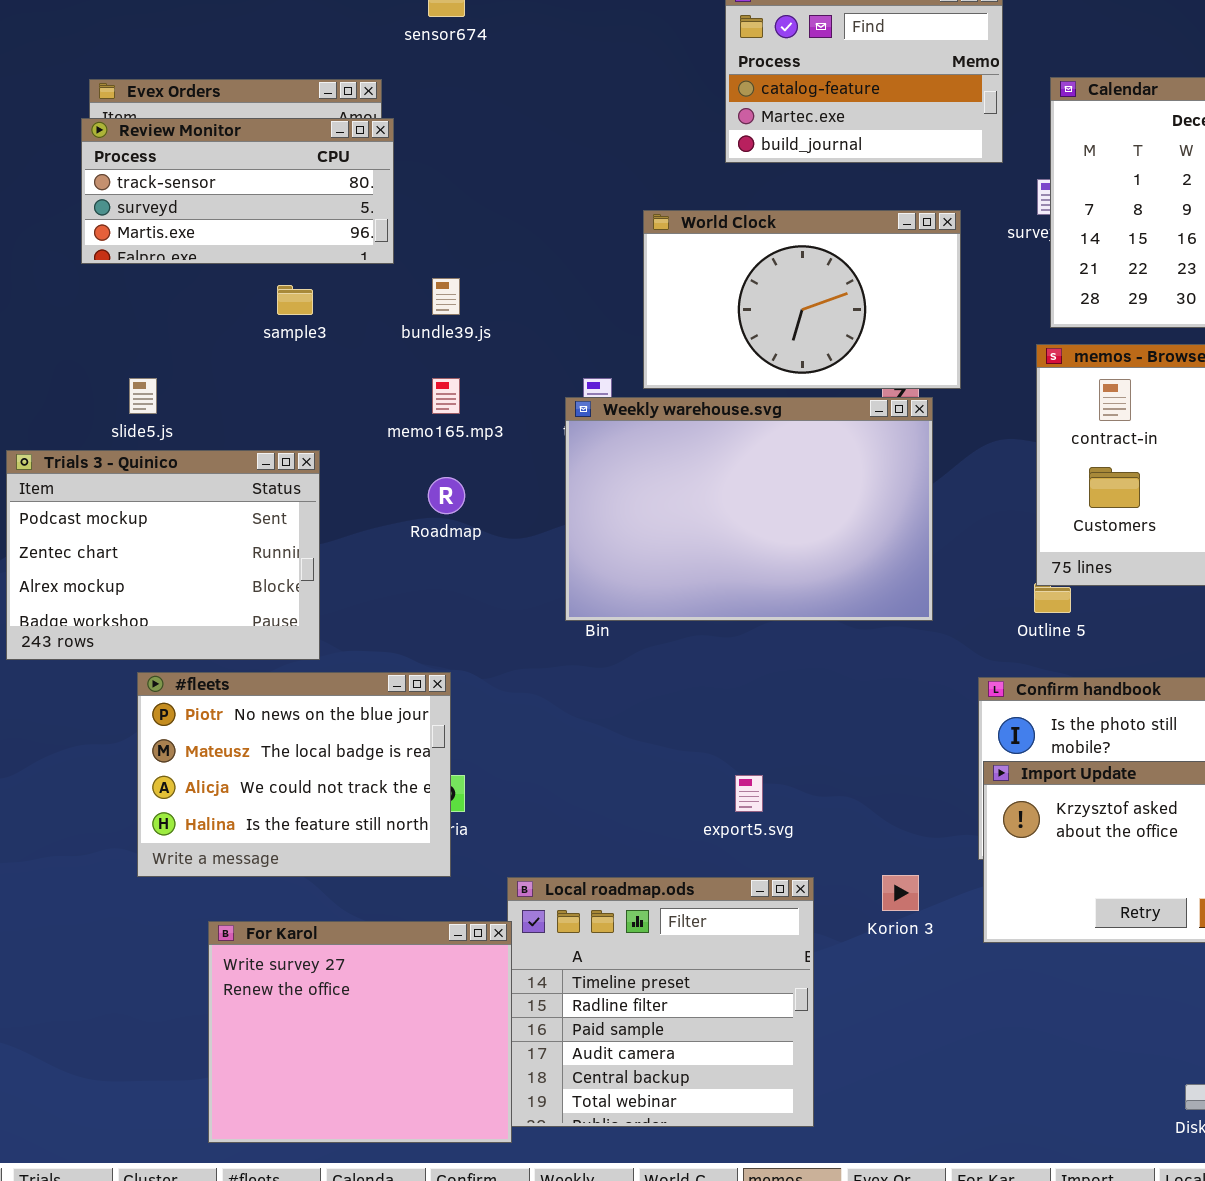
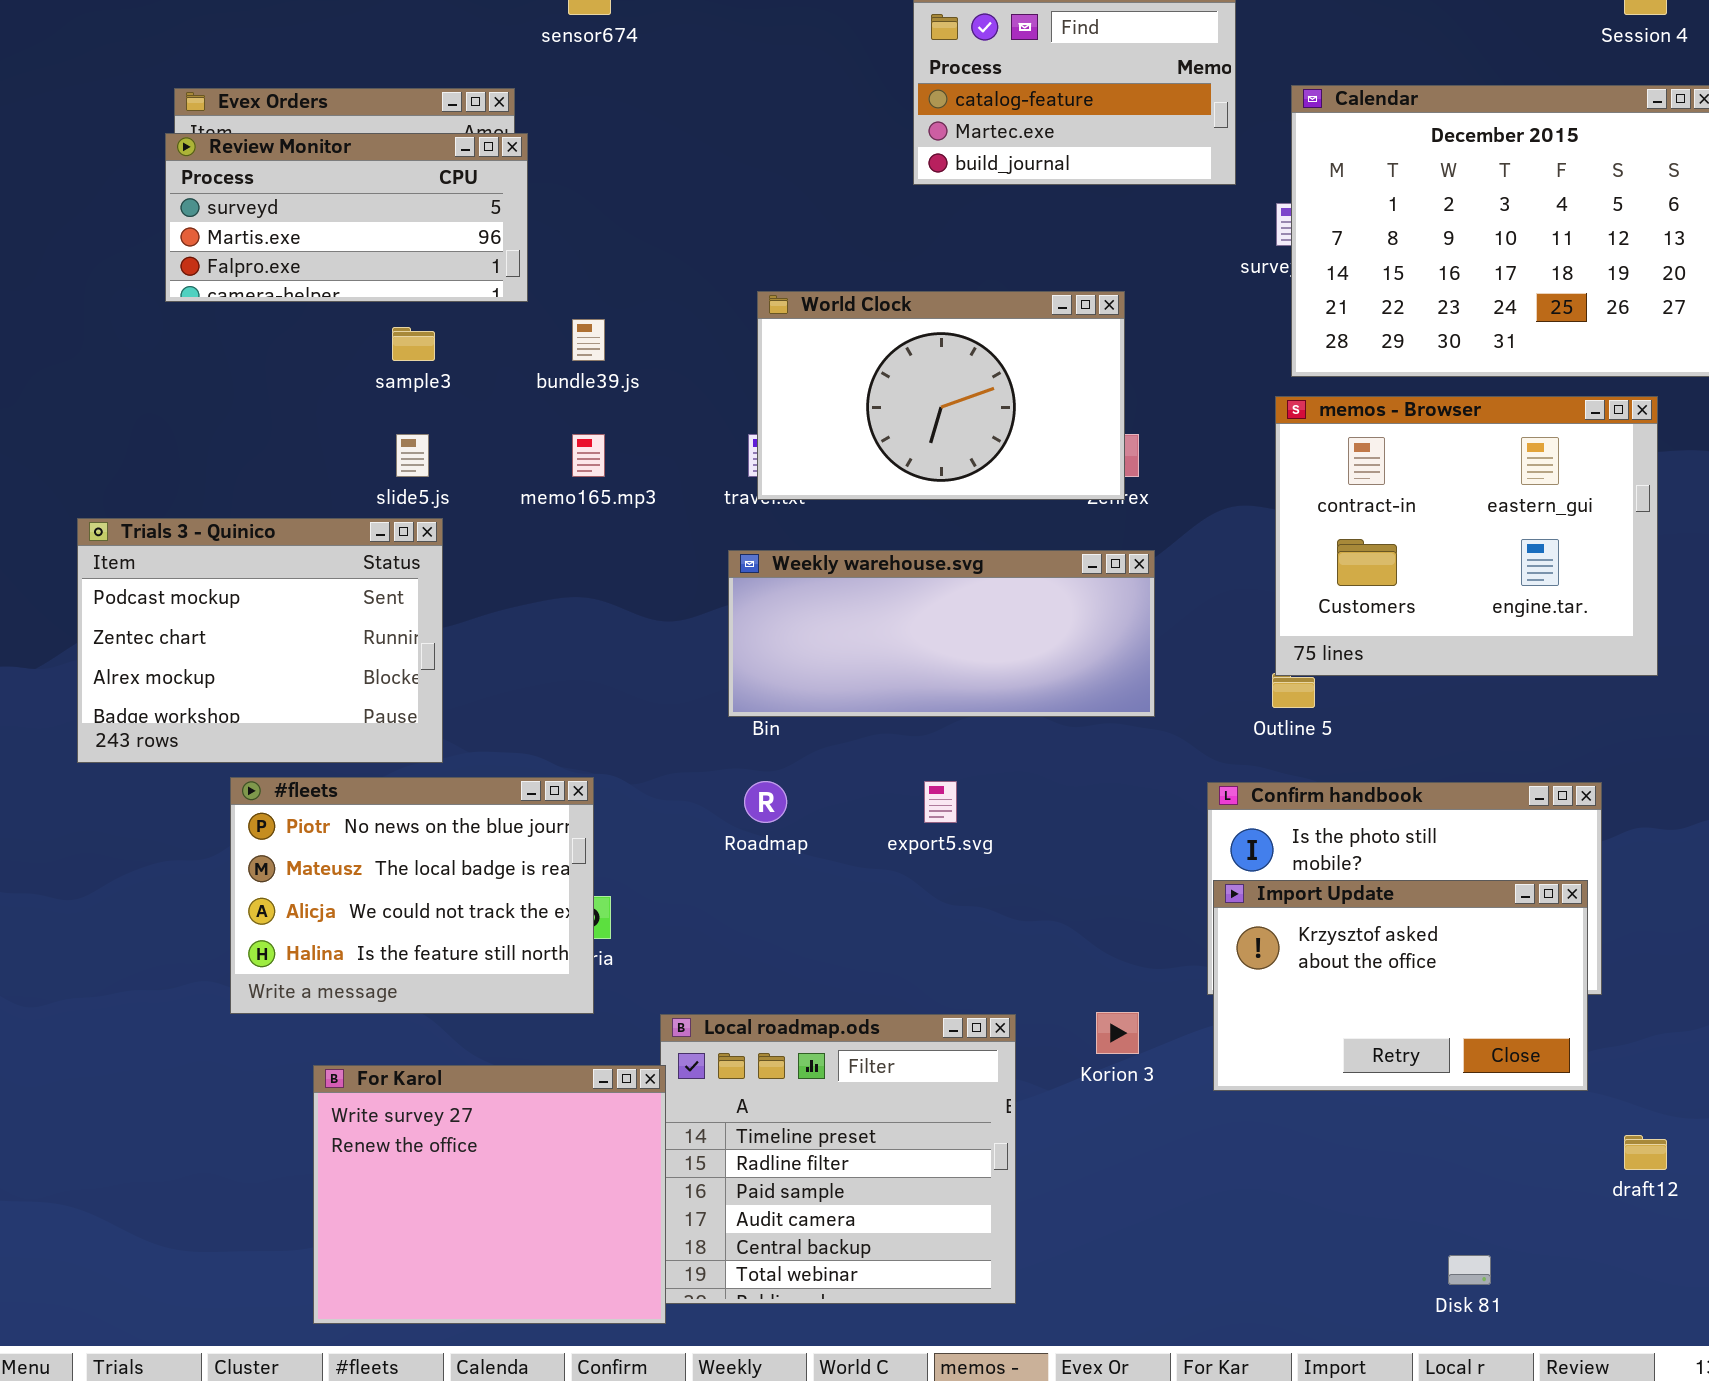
Review Monitor: [81,118,394,264] -> [165,133,528,302], scrolled down 1 row
World Clock: [643,210,961,389] -> [757,291,1125,500], moved
slide5.js: [129,378,157,414] -> [396,434,429,477], moved
Weekly warehouse.svg: [565,397,933,621] -> [728,550,1155,717], resized
Roadmap: [428,477,465,514] -> [744,781,787,823], moved
export5.svg: [735,775,763,812] -> [924,781,957,823], moved

